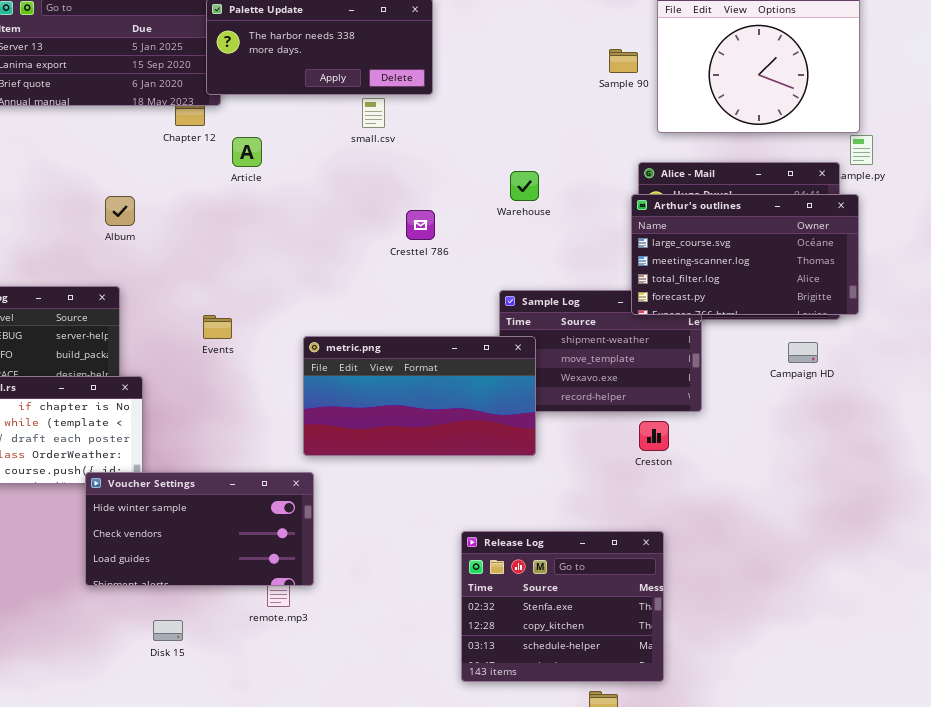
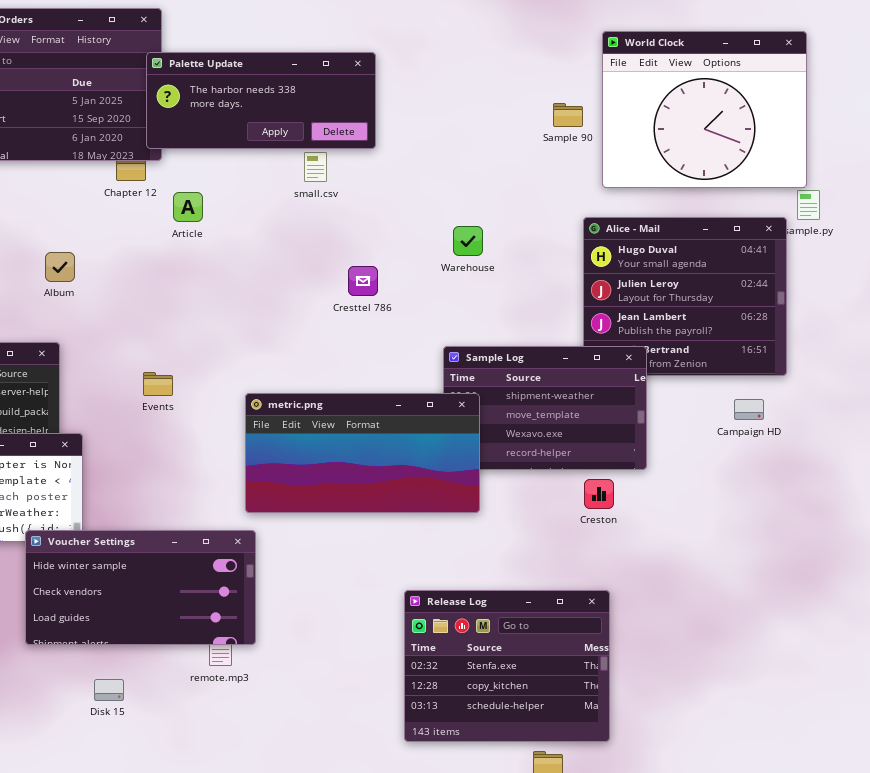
Arthur's outlines: [631,194,859,315] -> none, closed

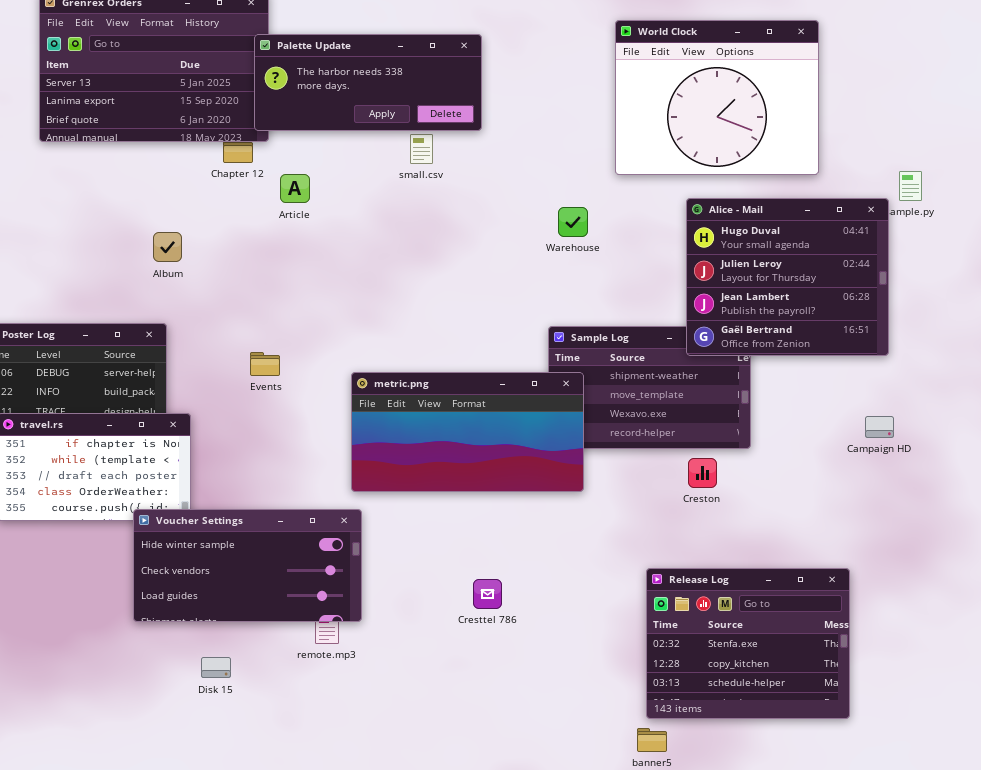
World Clock: [602,31,807,188] -> [615,20,819,175], moved
Alice - Mail: [583,217,787,376] -> [686,198,889,356], raised
Cresttel 786: [348,266,378,296] -> [473,579,502,609], moved
Campaign HD: [734,399,764,420] -> [865,416,894,438], moved
Release Log: [404,590,610,742] -> [646,568,850,719], moved

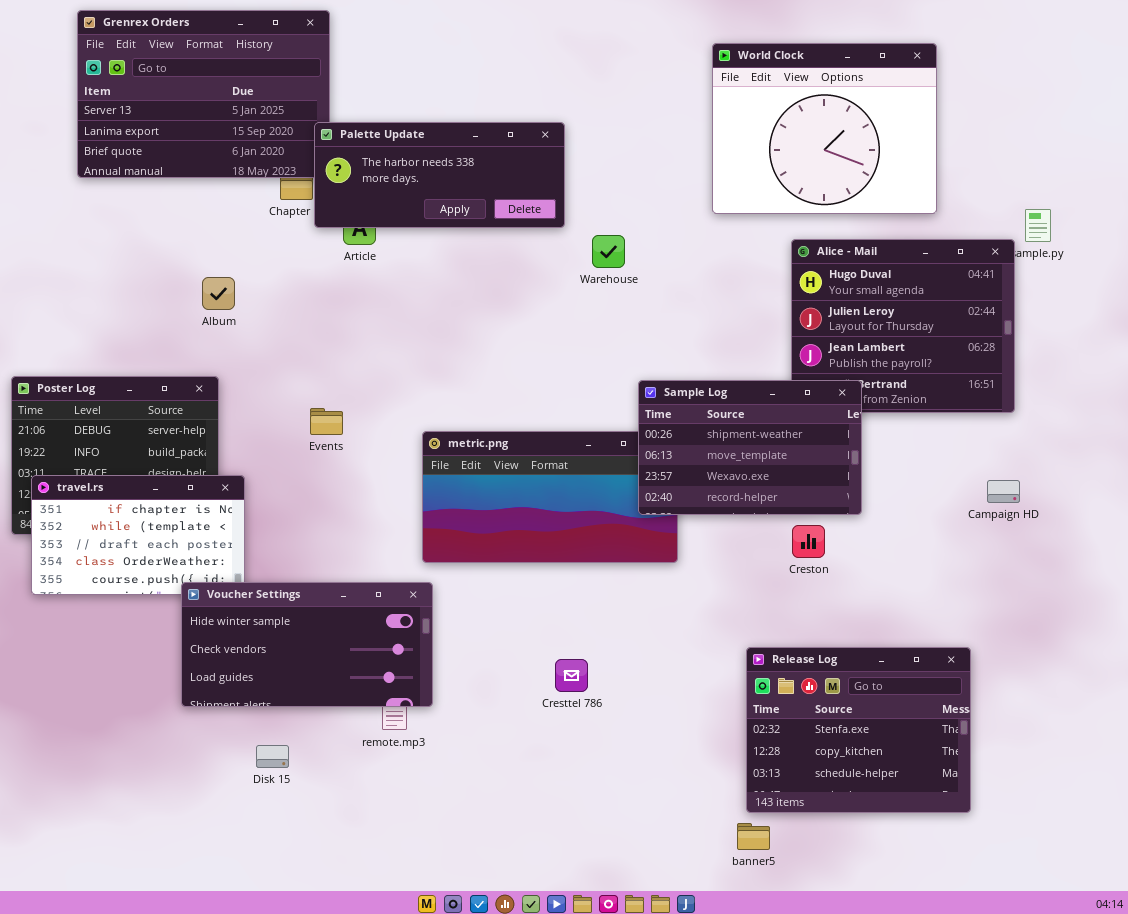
Palette Update: [254,34,482,131] -> [314,122,565,228], moved
Warehouse: [558,207,588,237] -> [592,235,625,268], moved
Sample Log: [548,326,751,449] -> [638,380,862,515], raised

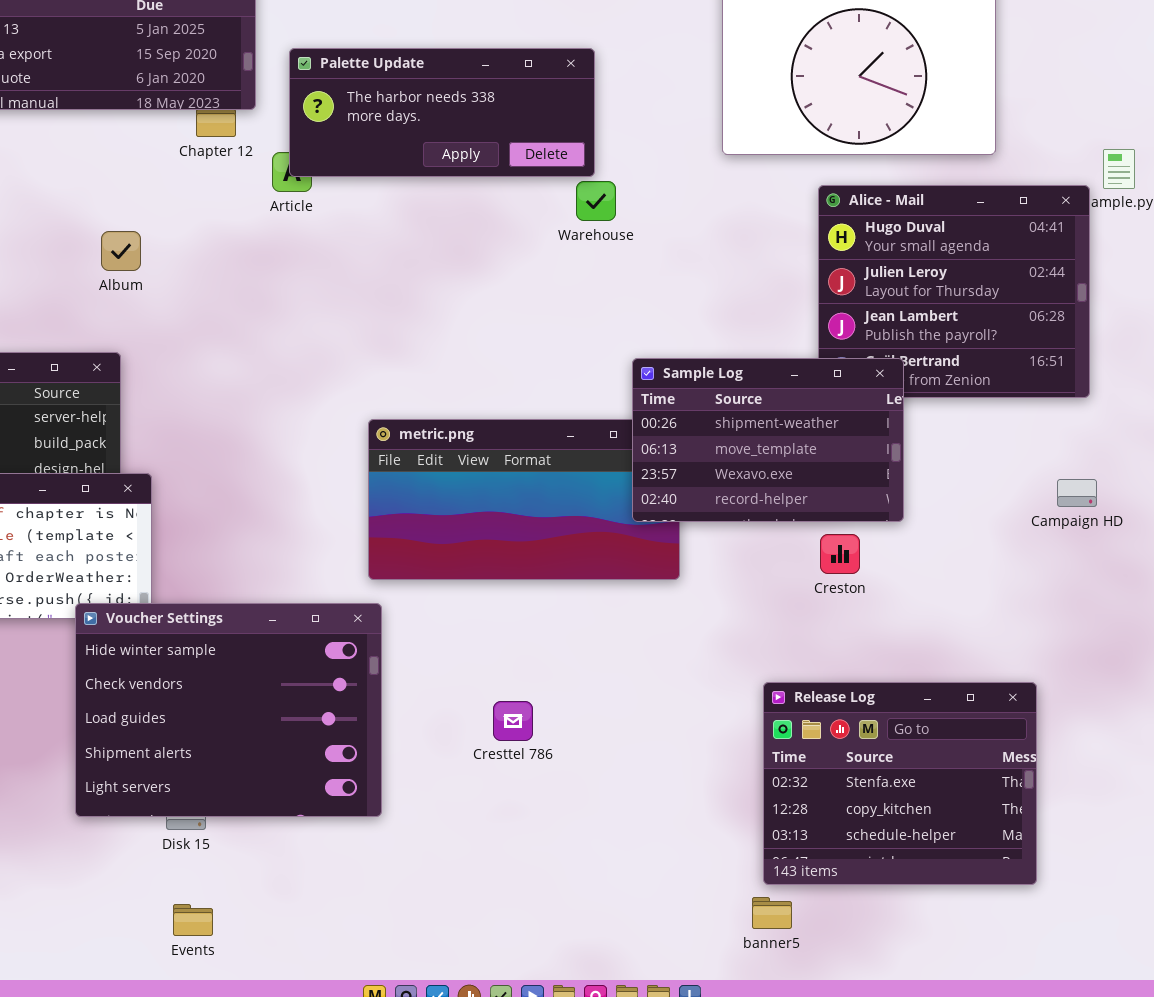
Palette Update: [314,122,565,228] -> [289,48,595,177], moved
Events: [310,408,343,435] -> [173,904,213,936], moved
Voucher Settings: [181,582,433,707] -> [75,603,382,817], resized
Cresttel 786: [555,659,588,692] -> [493,701,533,741], moved

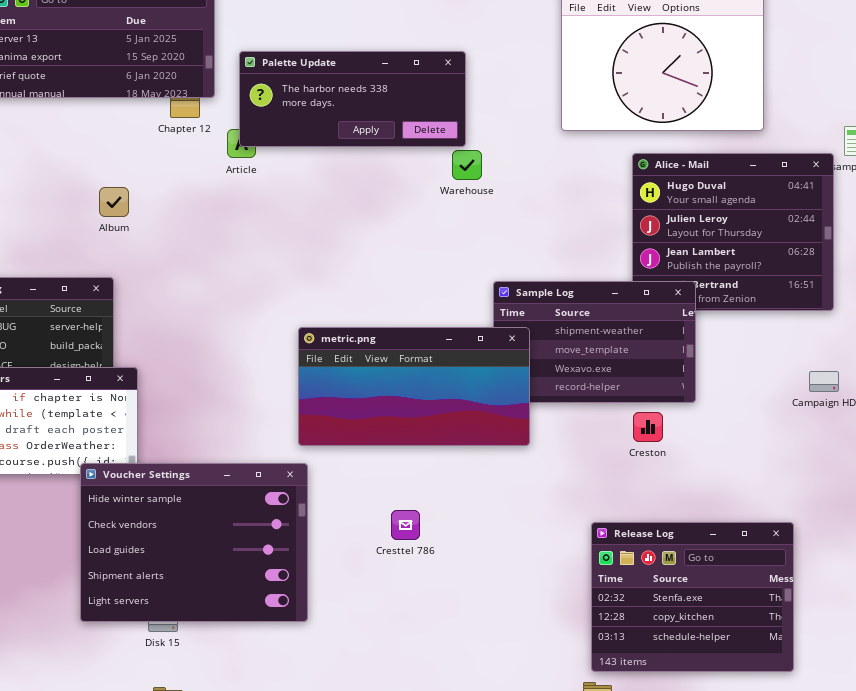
metric.png: [368,419,680,580] -> [298,327,530,446], raised
Cresttel 786: [493,701,533,741] -> [391,510,420,540], moved

